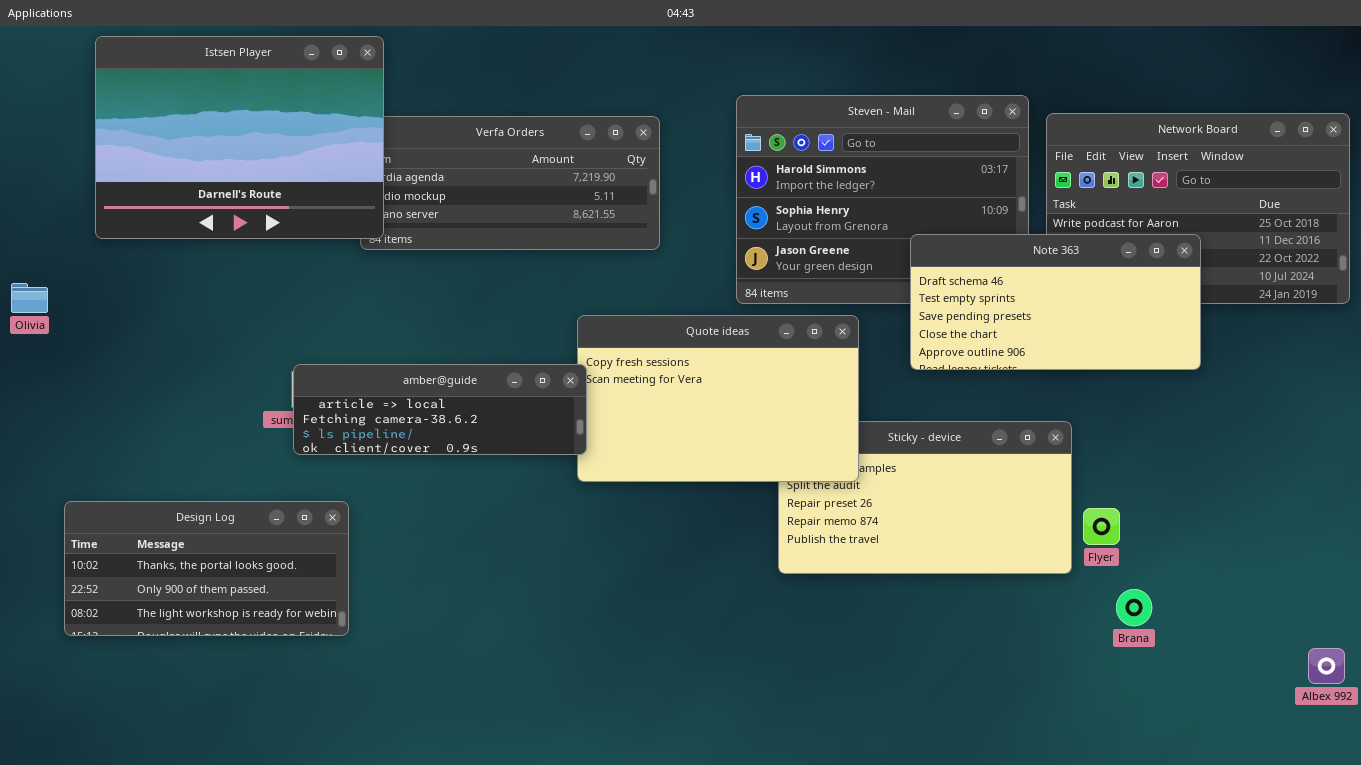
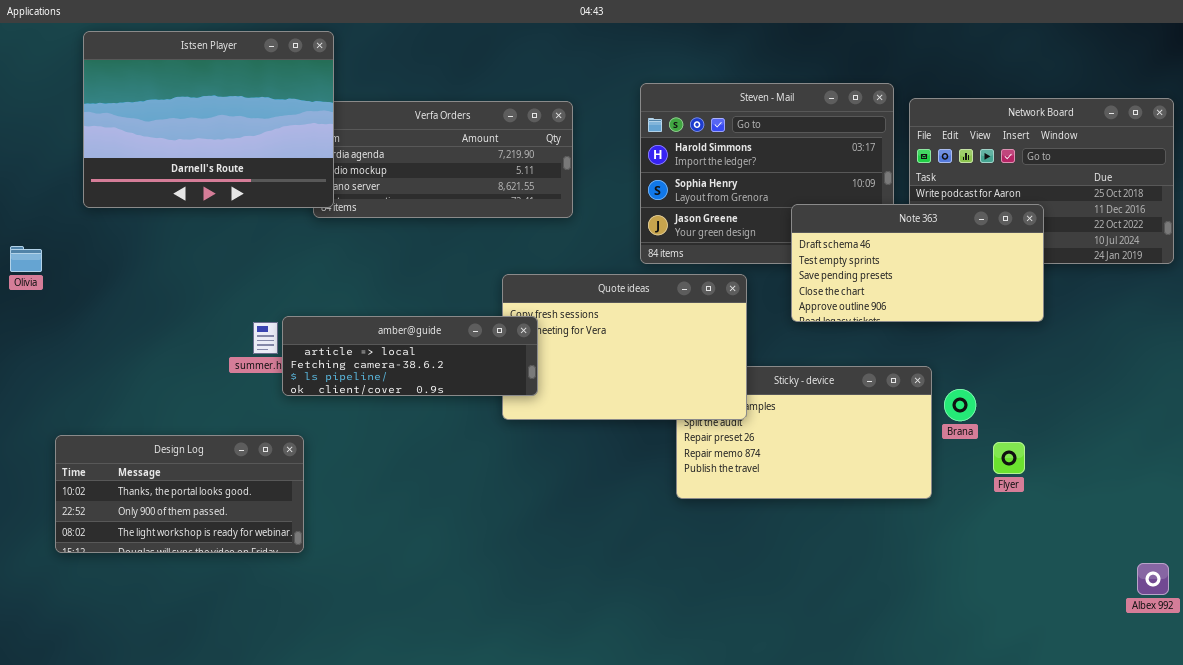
amber@guide: [293,364,587,455] -> [282,316,538,396], moved
Flyer: [1083,508,1120,545] -> [993,442,1025,474], moved
Brana: [1116,589,1152,626] -> [944,389,976,421], moved

